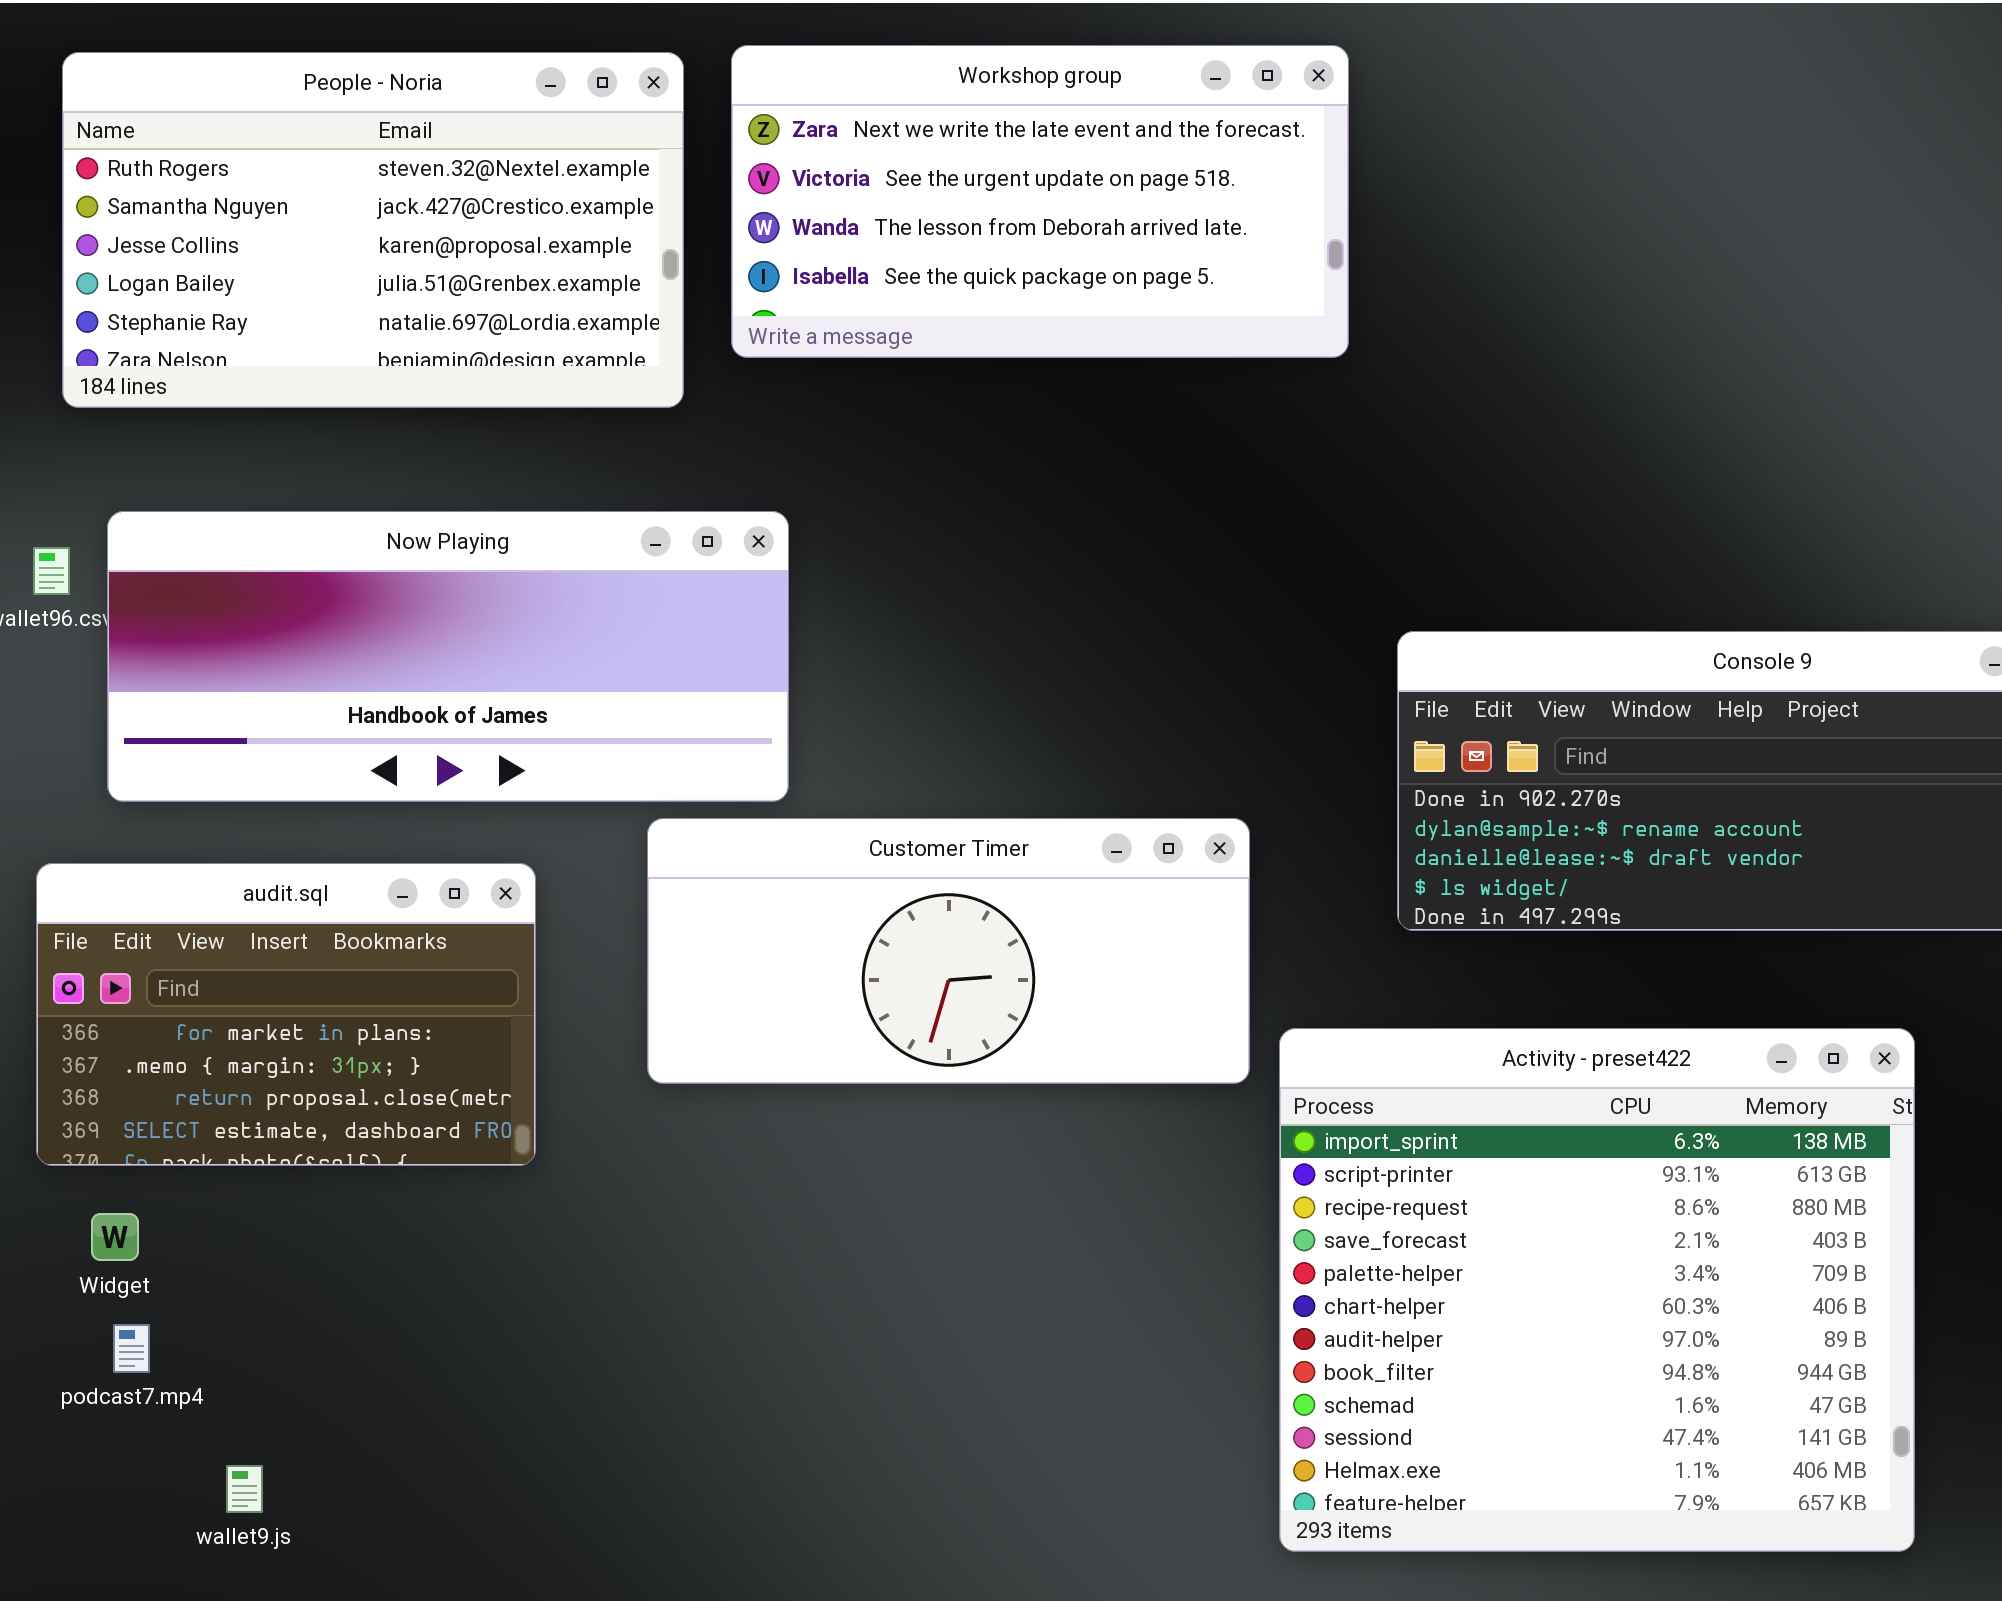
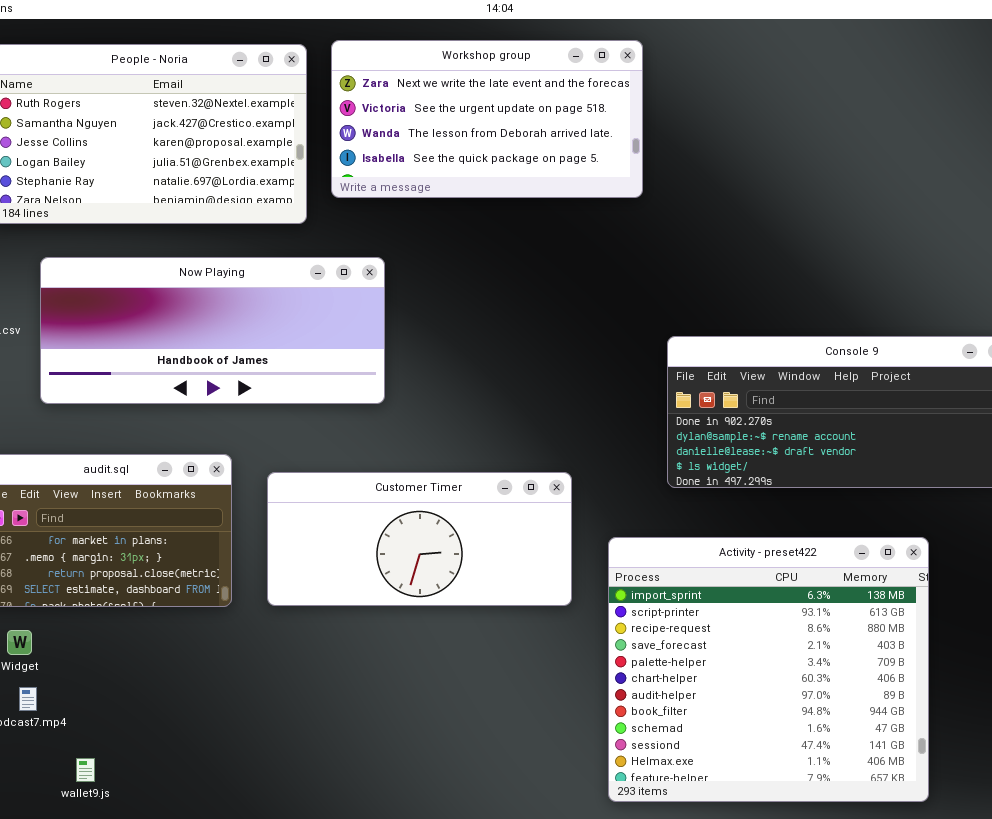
Now Playing: [107,511,789,802] -> [40,257,385,404], moved
Customer Timer: [647,818,1250,1084] -> [267,472,572,606], moved

